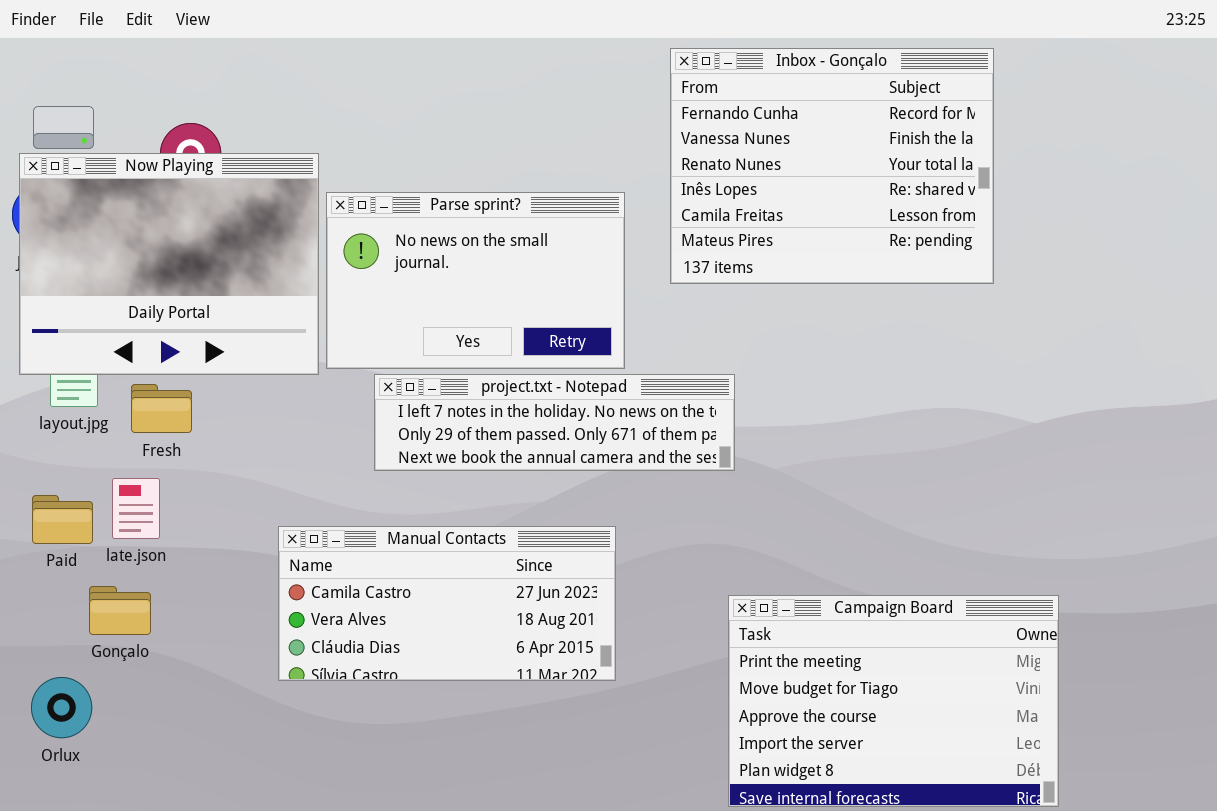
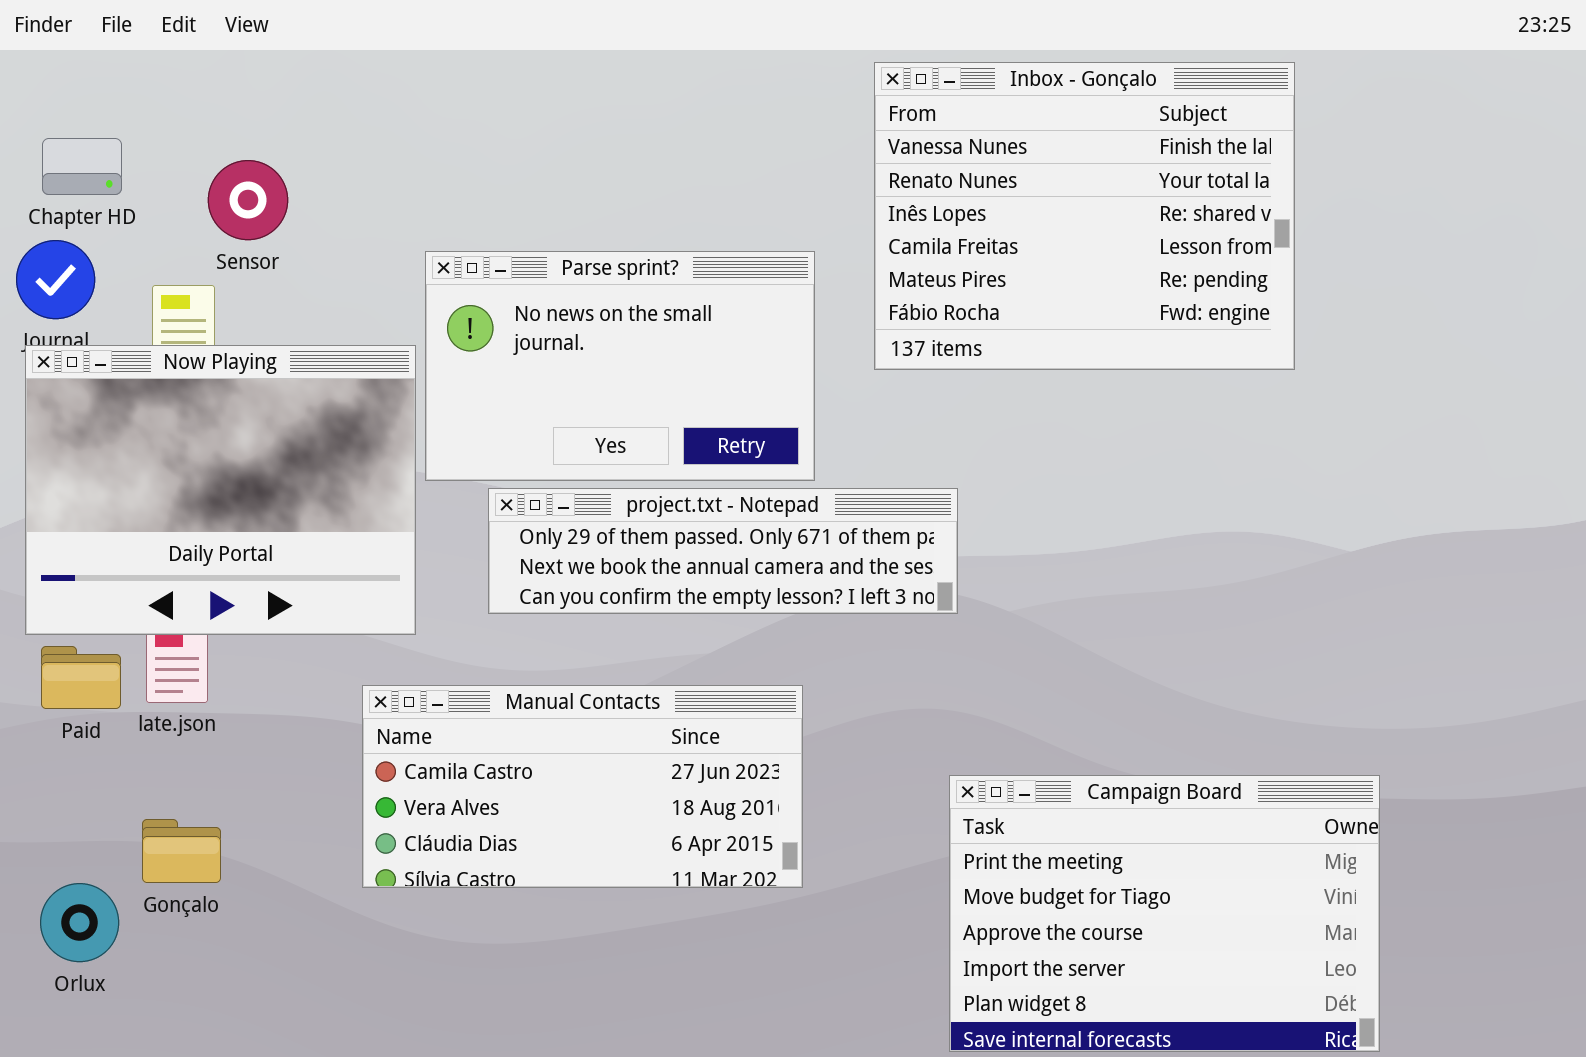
Inbox - Gonçalo: [670,48,994,284] -> [874,62,1295,370], scrolled down 1 row
Now Playing: [19,153,319,375] -> [25,345,416,635], moved
project.txt - Notepad: [374,374,735,471] -> [488,488,958,614], scrolled down 1 row
Gonçalo: [89,586,151,635] -> [142,819,221,883], moved

